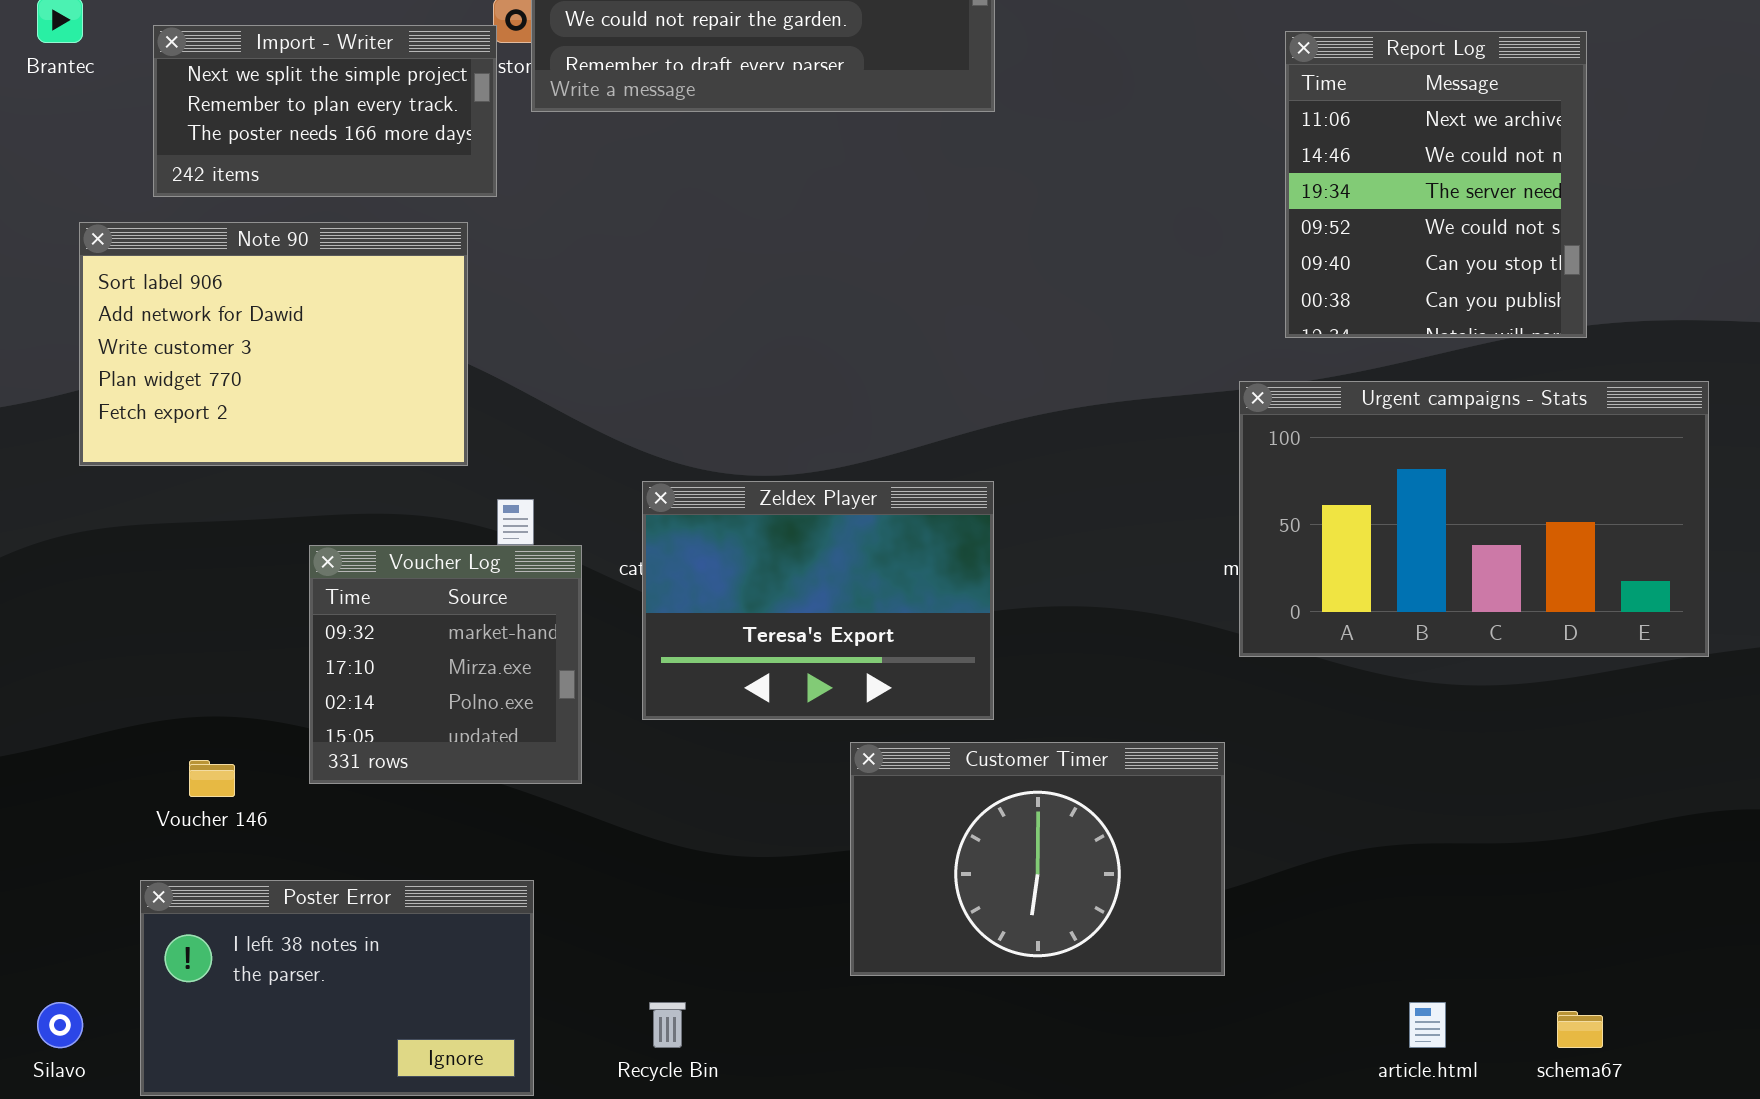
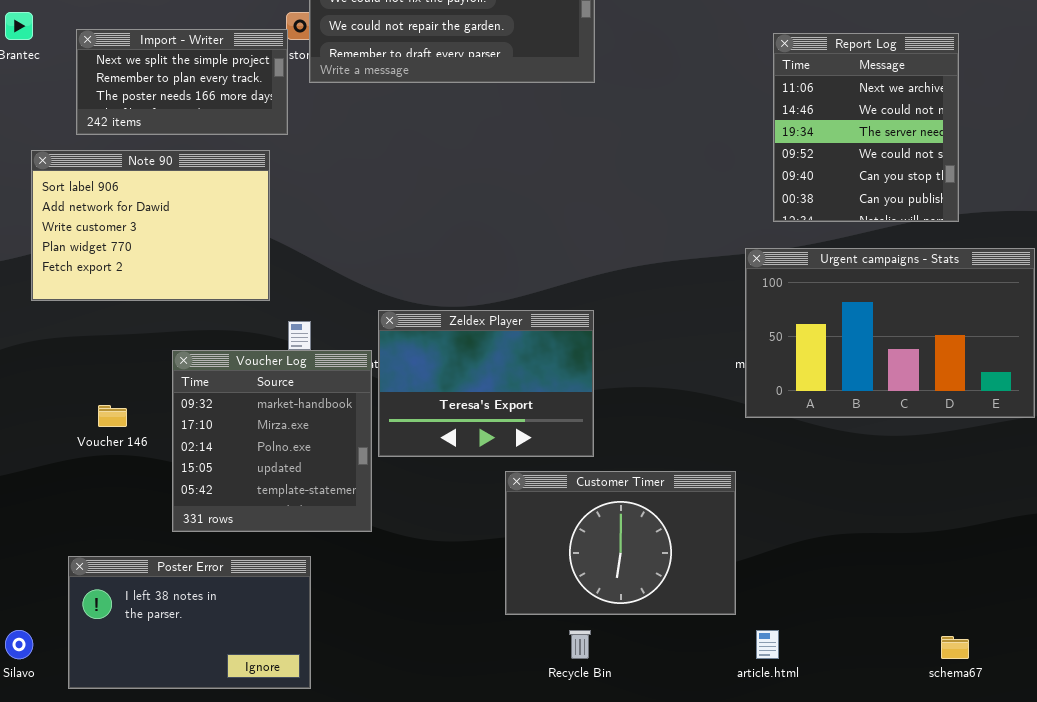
Voucher Log: [309,545,582,784] -> [172,350,372,532], resized
Voucher 146: [189,760,235,797] -> [98,405,127,427], moved
Recycle Bin: [649,1002,686,1048] -> [569,630,591,659], moved
article.html: [1409,1002,1446,1048] -> [756,630,779,659], moved

